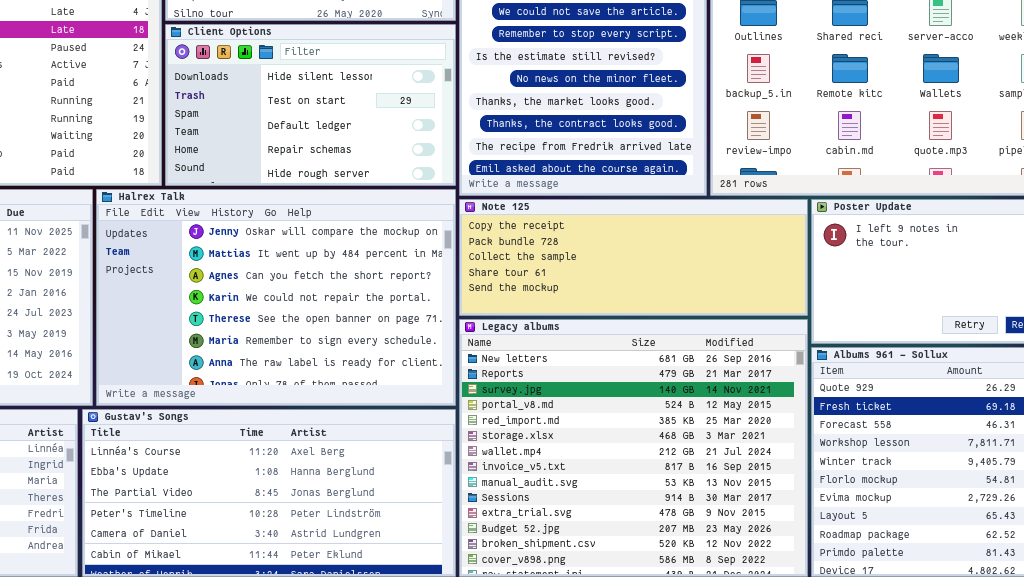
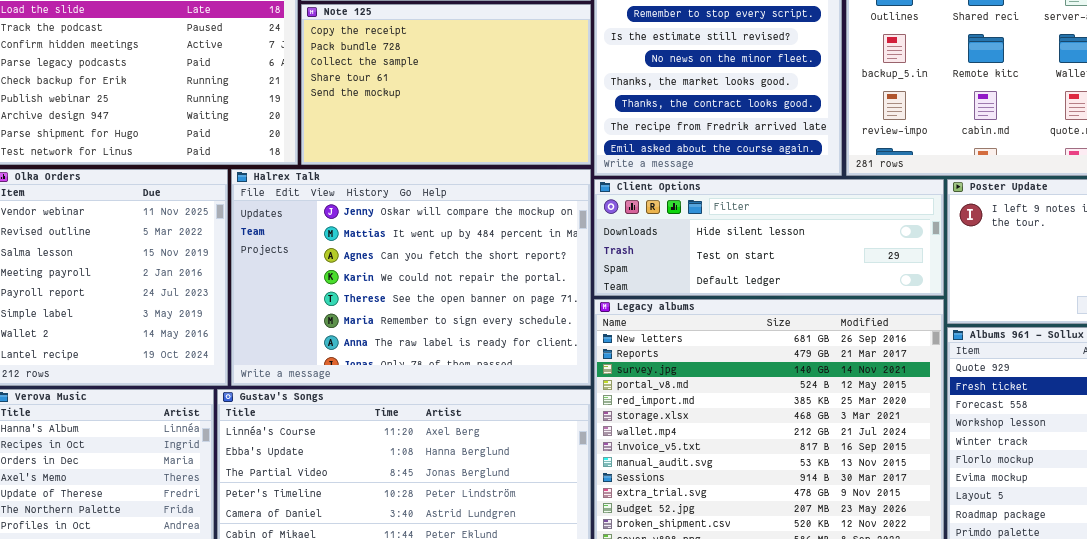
Client Options: [165,24,456,186] -> [594,179,944,296], moved, resized
Note 125: [459,199,808,316] -> [301,4,591,165], moved, resized

